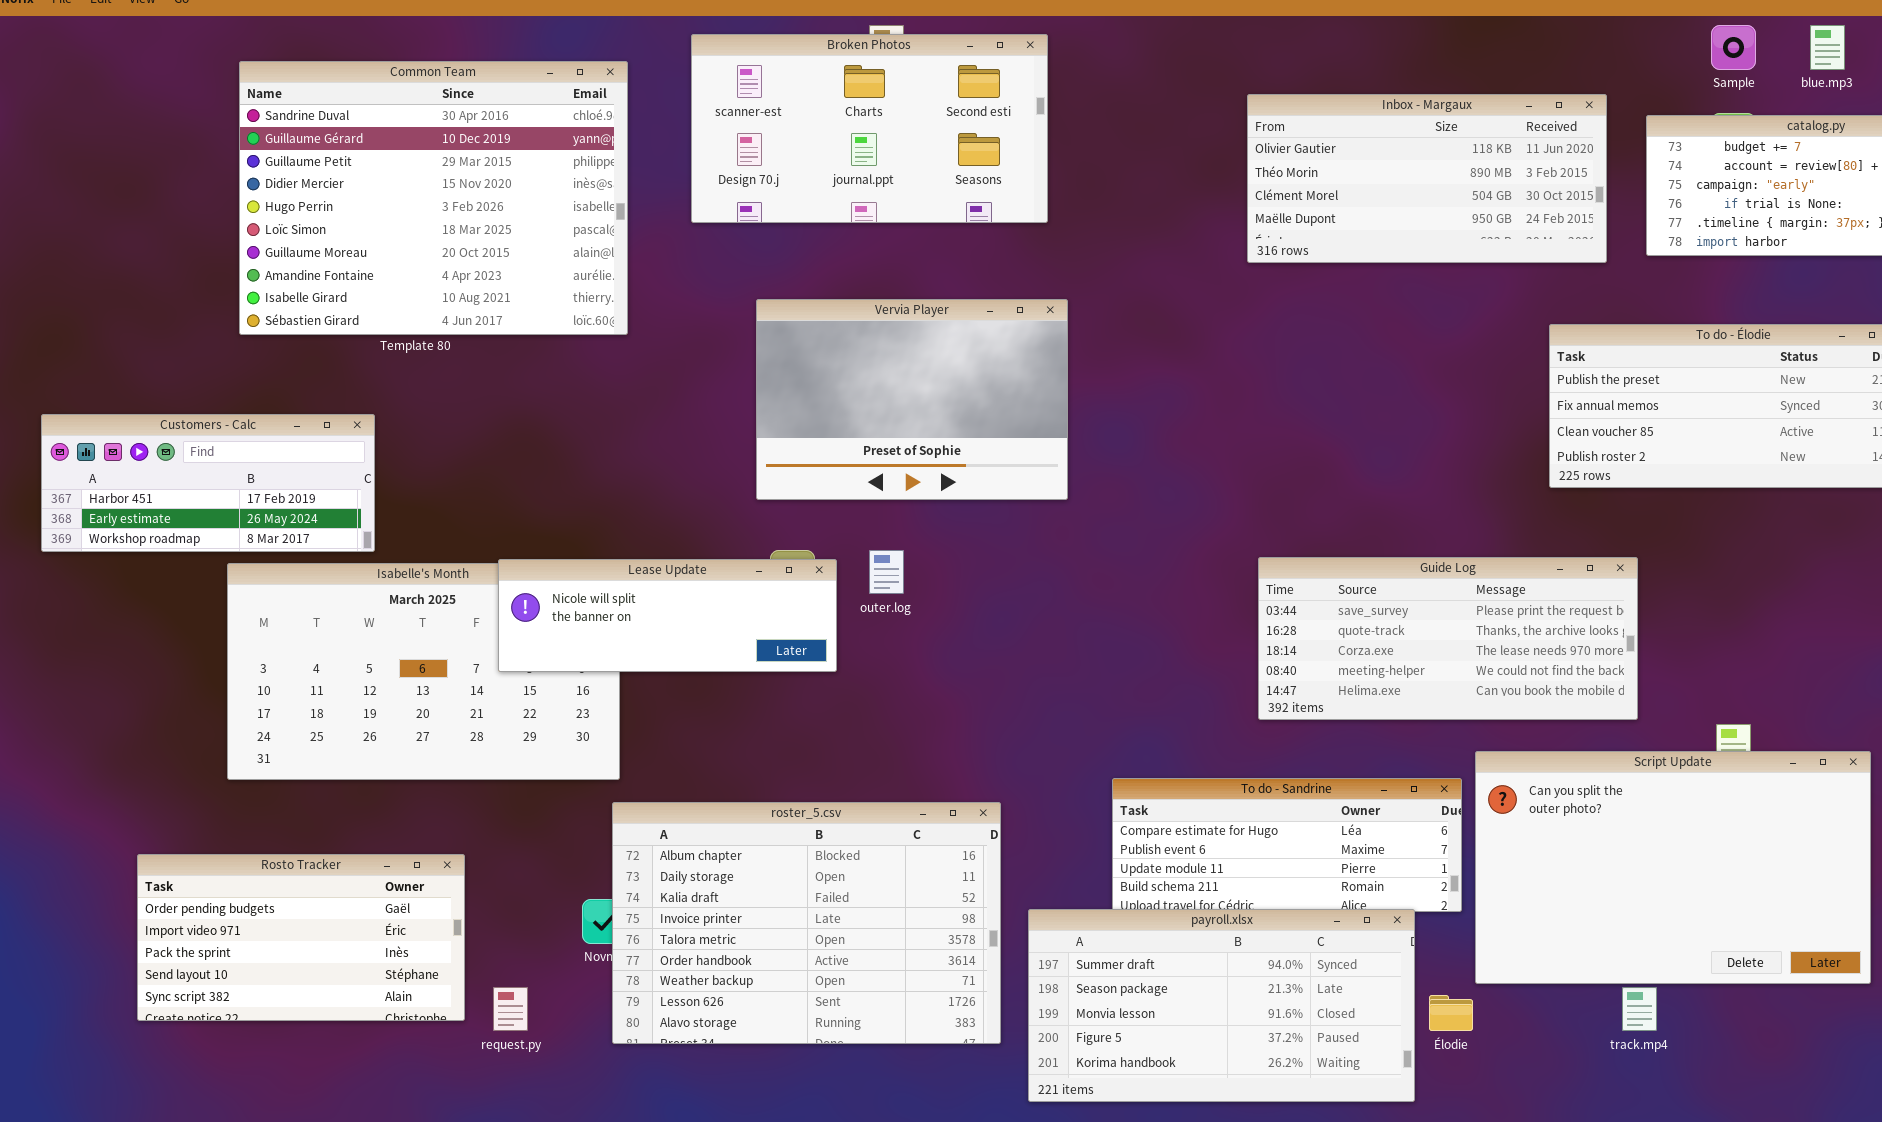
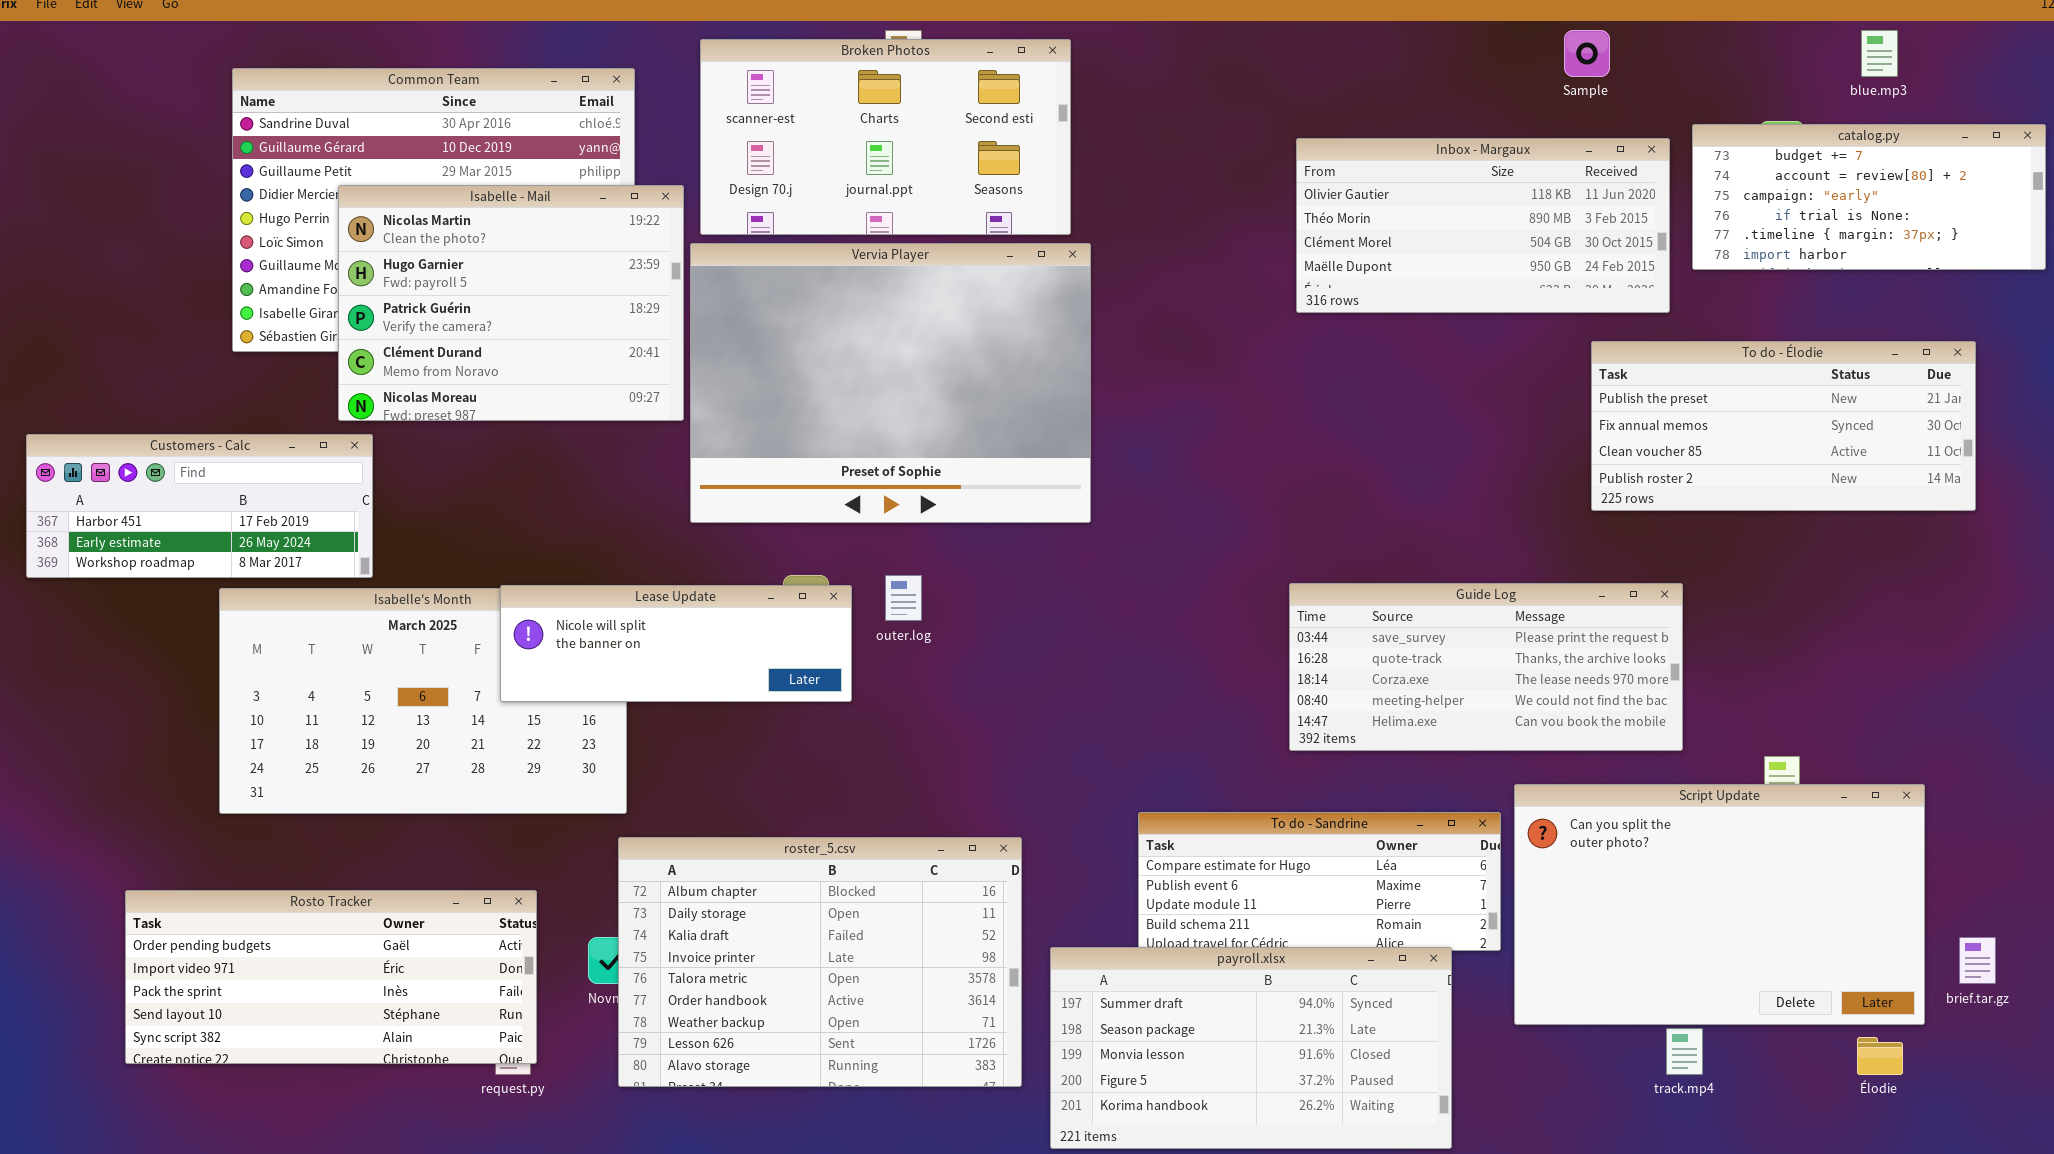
Sample: [1711,25,1756,70] -> [1564,30,1610,77], moved
Inbox - Margaux: [1247,94,1607,263] -> [1296,138,1670,313], moved
Isabelle - Mail: none -> [338,185,684,421], opened
Vervia Player: [756,299,1068,500] -> [690,243,1091,523], resized
Rosto Tracker: [137,854,465,1021] -> [125,890,537,1064], resized
Élodie: [1429,995,1473,1031] -> [1857,1037,1903,1075], moved

